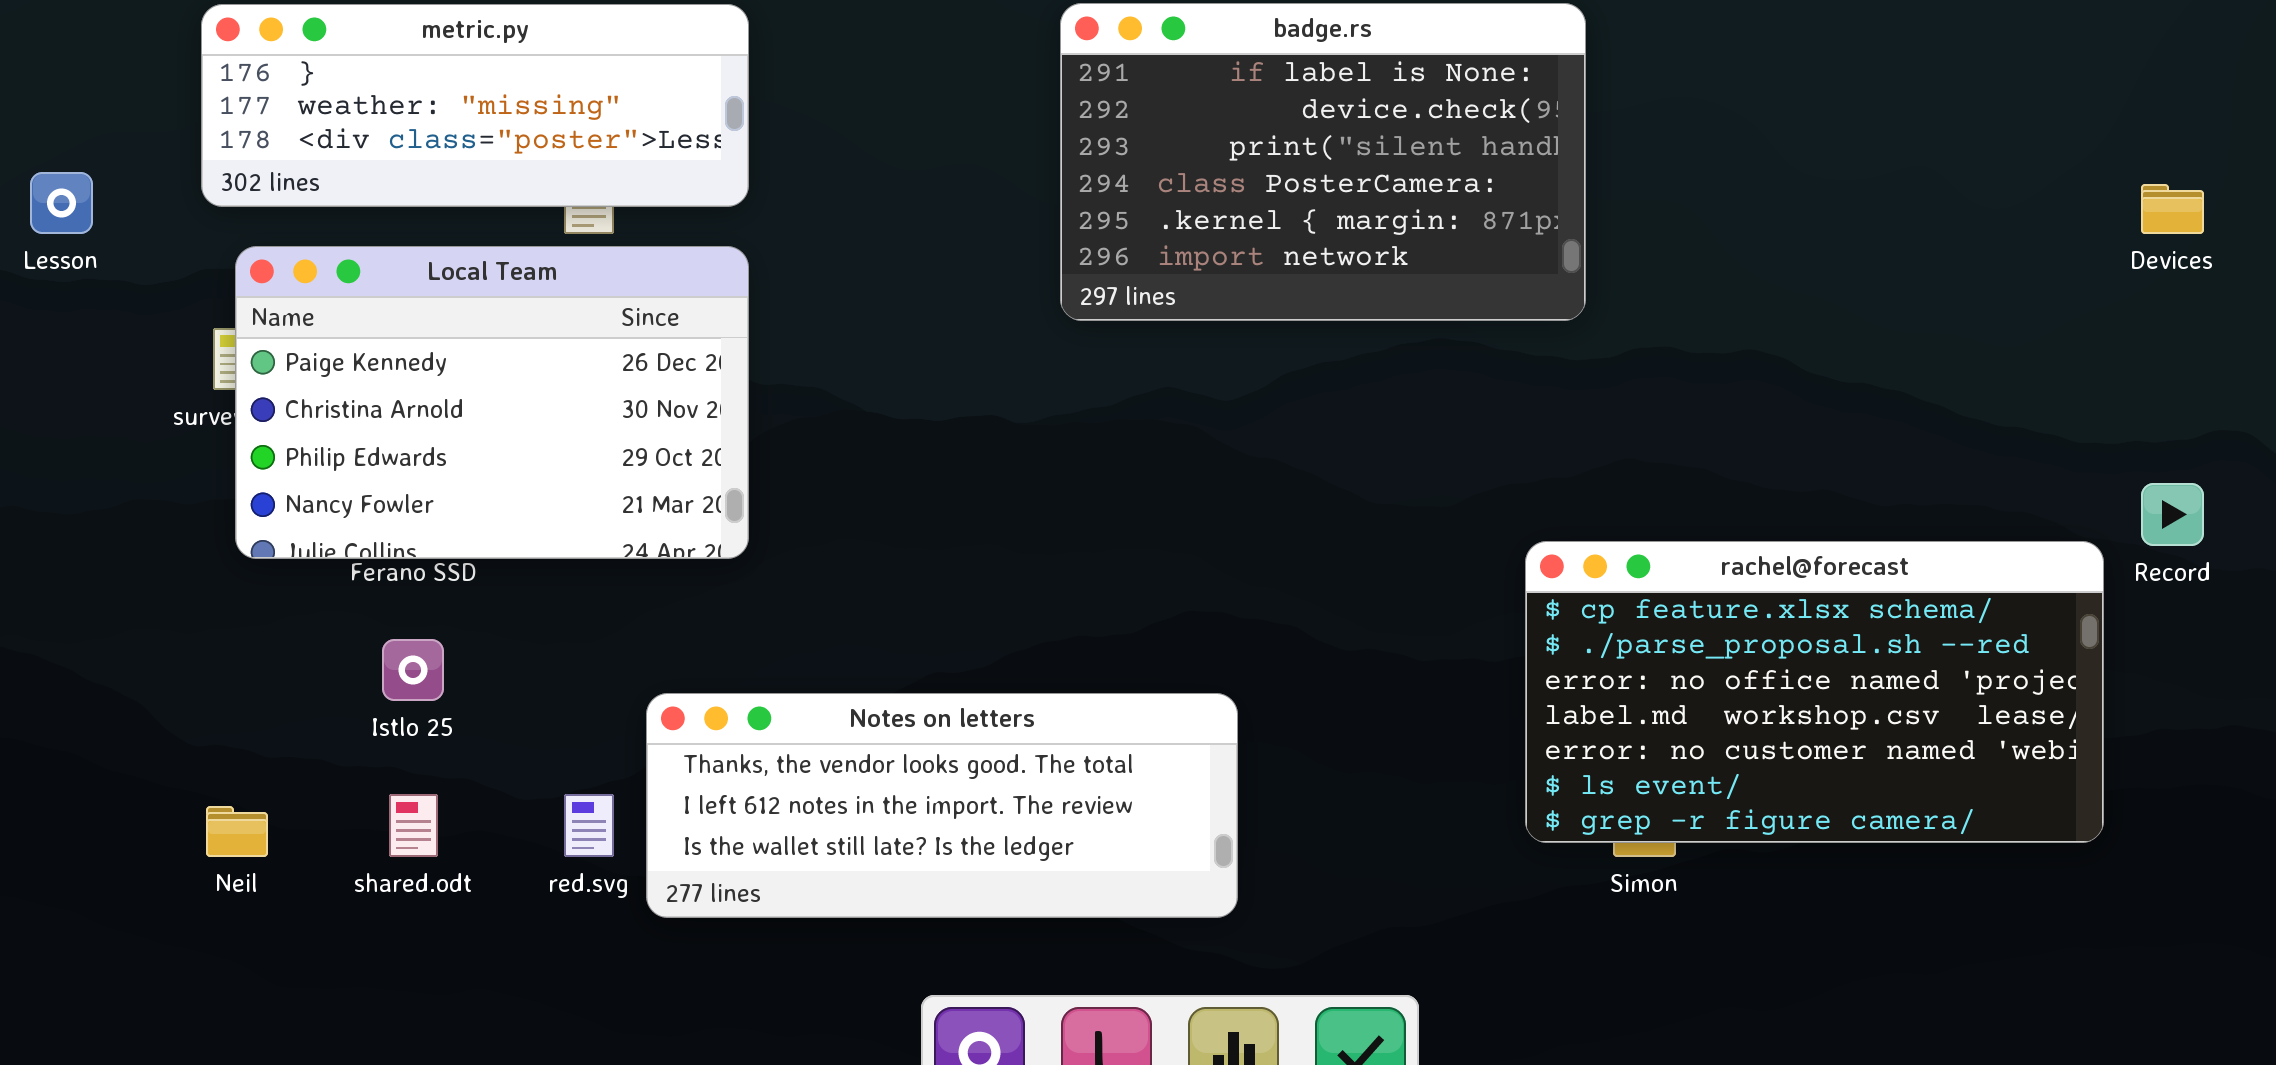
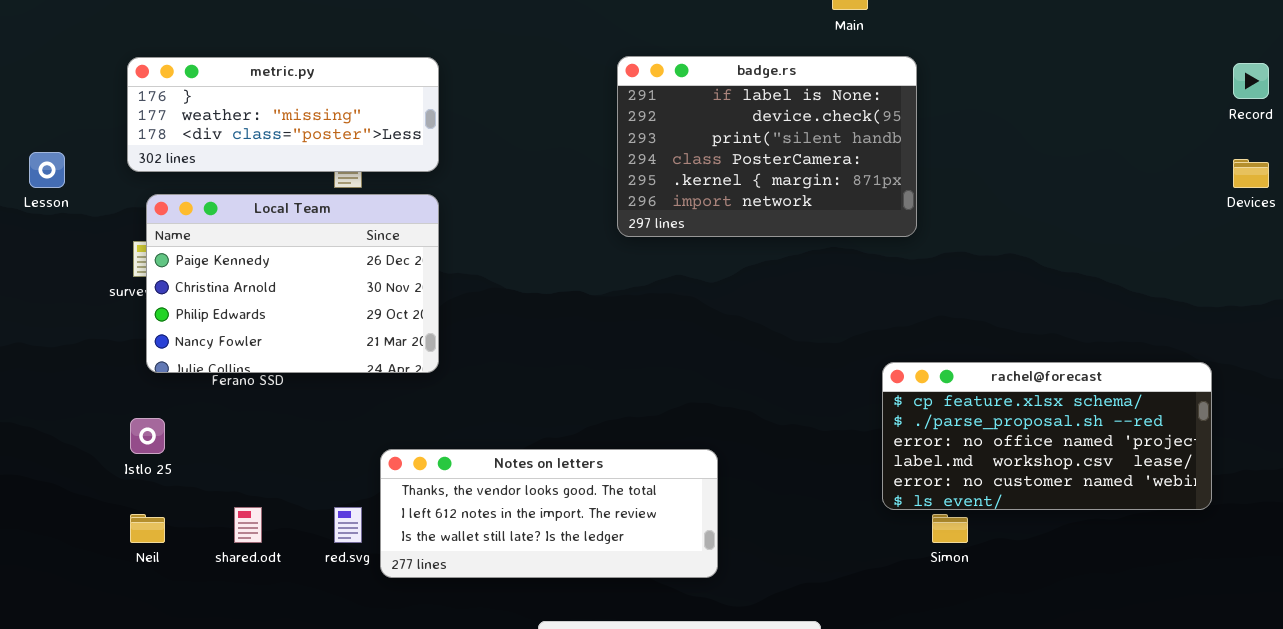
Record: [2141,483,2204,546] -> [1233,63,1269,99], moved
rachel@forecast: [1525,541,2104,843] -> [882,362,1212,510], resized
Istlo 25: [382,639,444,701] -> [130,418,165,454], moved

